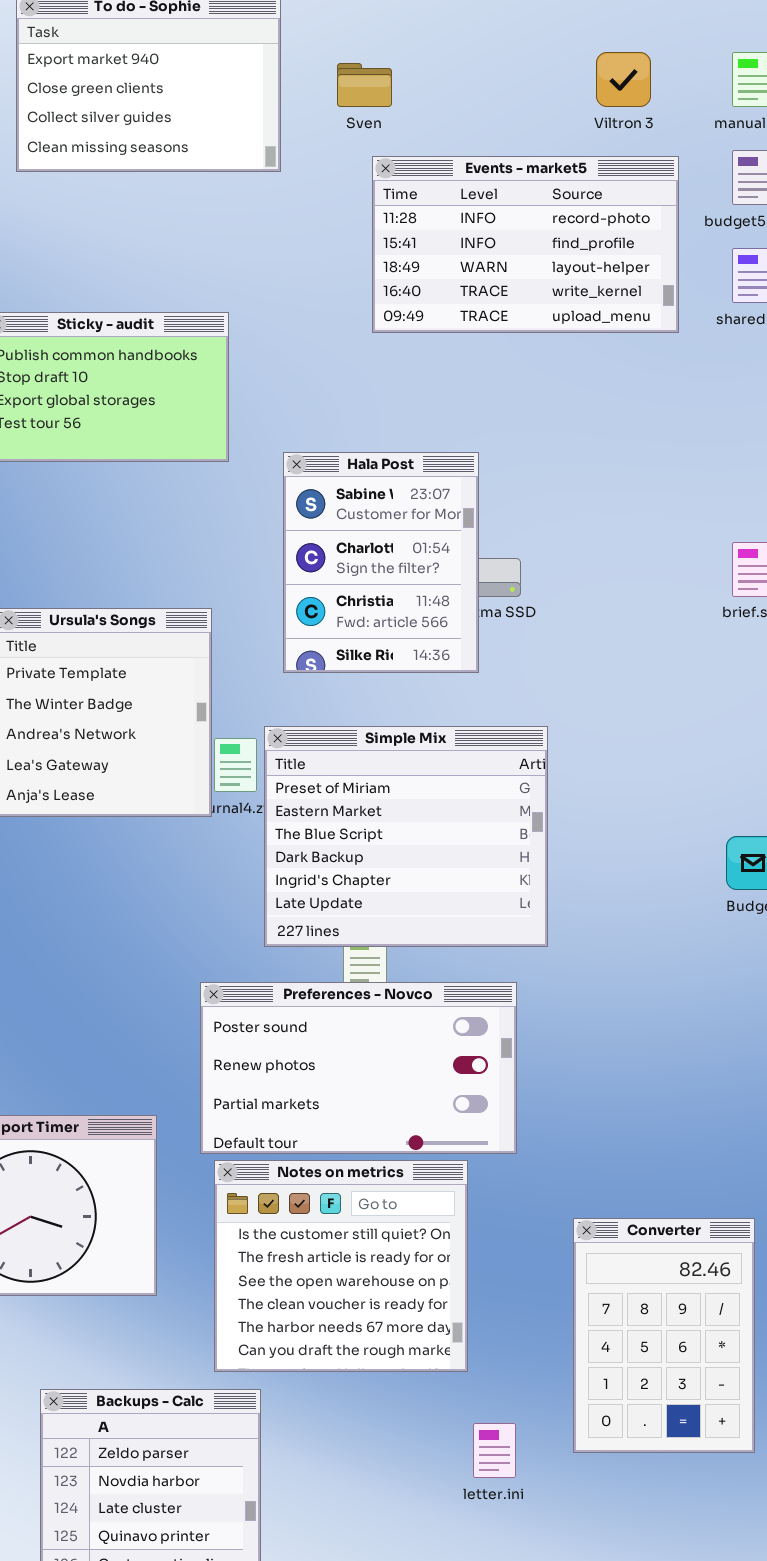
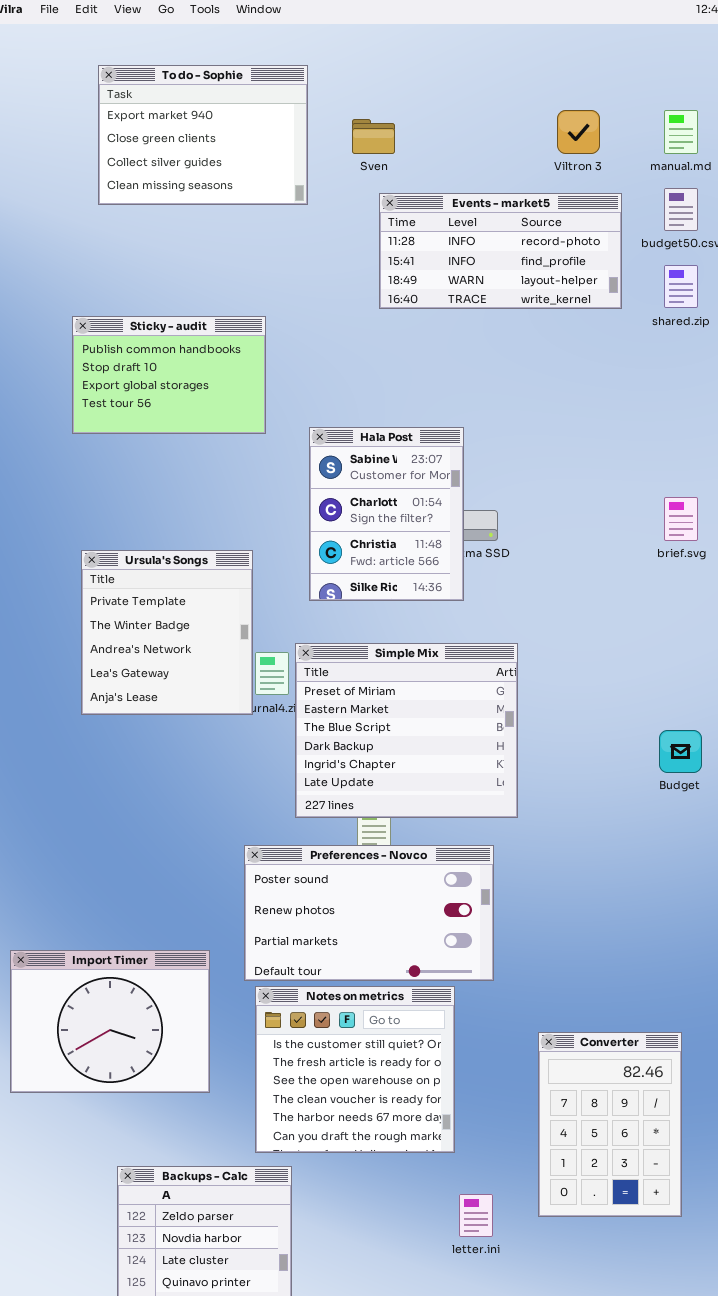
Events - market5: [372,156,679,333] -> [379,193,622,309], resized

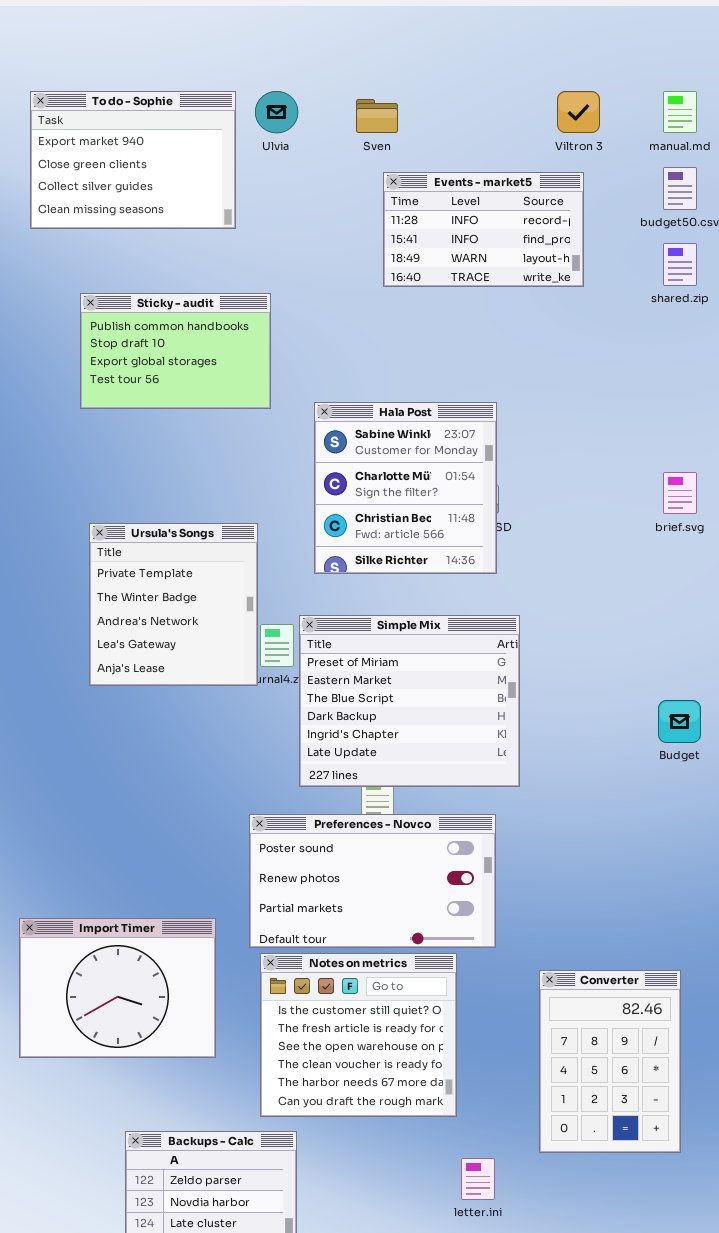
To do - Sophie: [98,65,308,205] -> [30,91,236,229], moved
Events - market5: [379,193,622,309] -> [383,172,584,287], resized
Hala Post: [309,427,464,601] -> [314,402,497,574], resized
Converter: [538,1032,682,1217] -> [539,970,681,1153], moved

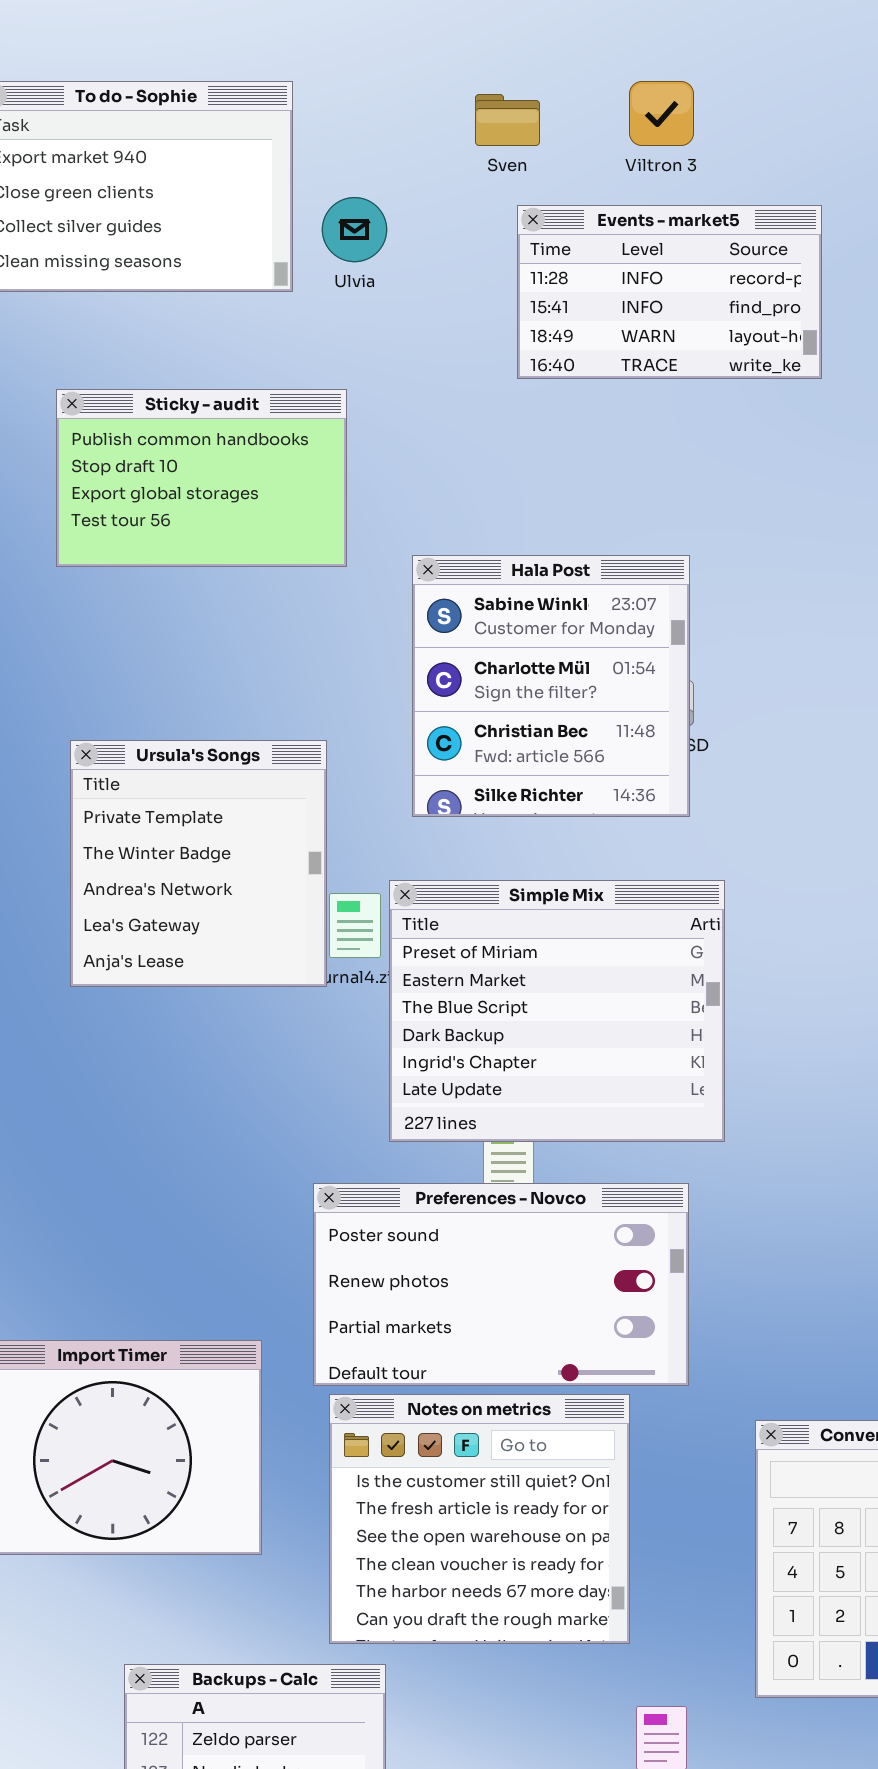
Ulvia: [255,91,298,133] -> [322,197,387,262], moved
Viltron 3: [557,91,600,133] -> [629,81,694,146], moved

